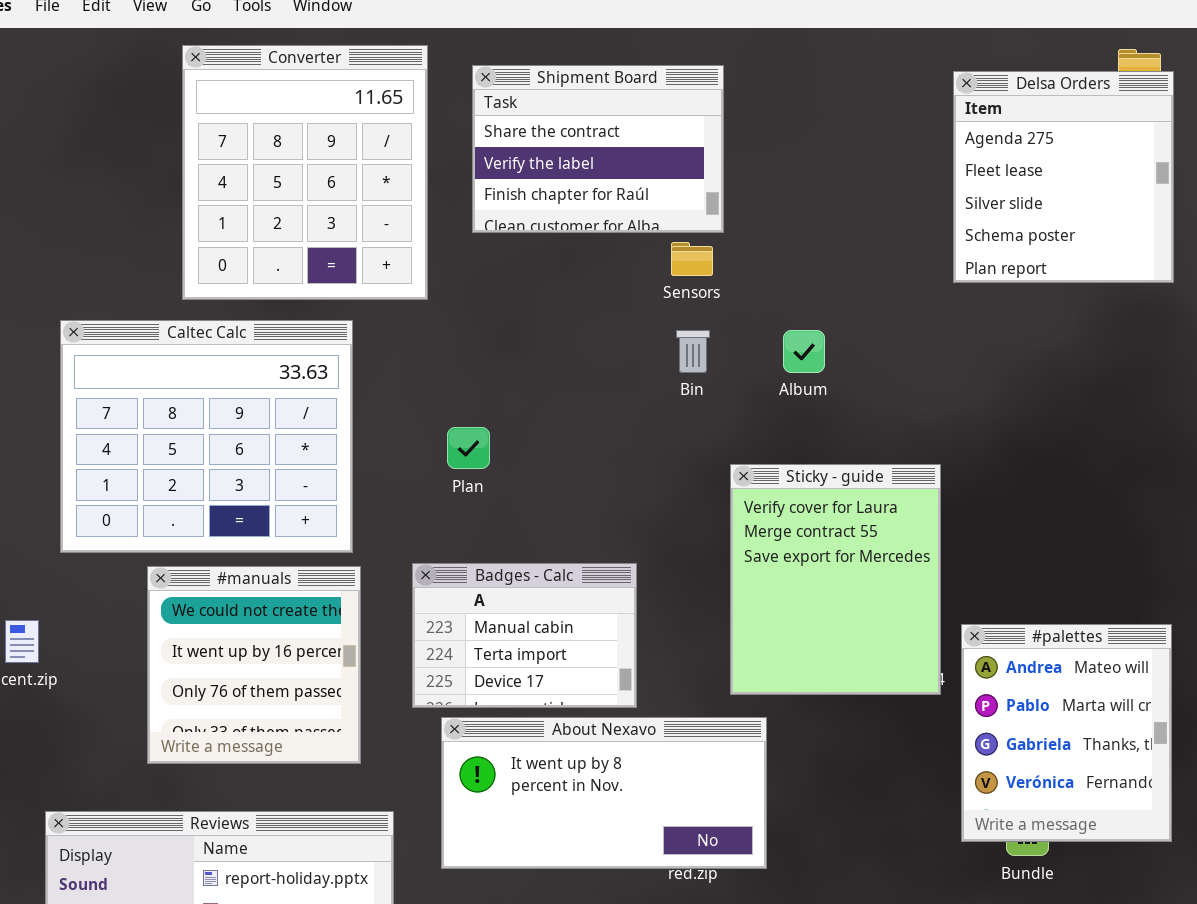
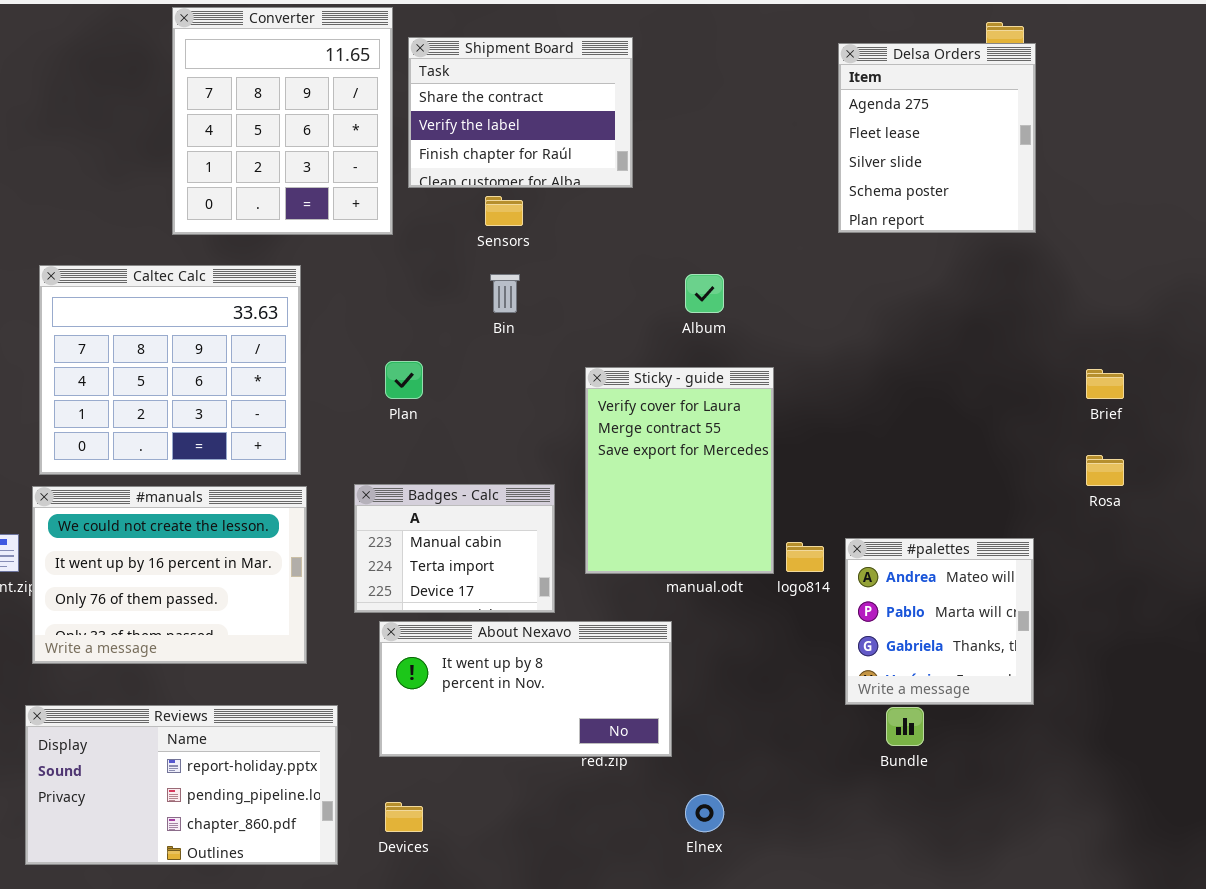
Converter: [182,45,428,300] -> [172,7,393,235], moved
Sensors: [671,242,713,276] -> [485,196,523,226], moved
Bin: [676,330,710,373] -> [490,274,520,313], moved
Sticky - guide: [730,464,941,695] -> [585,367,774,574], moved
#manuals: [147,566,361,764] -> [32,486,307,664], resized
#palettes: [961,624,1172,842] -> [845,538,1034,705], resized

